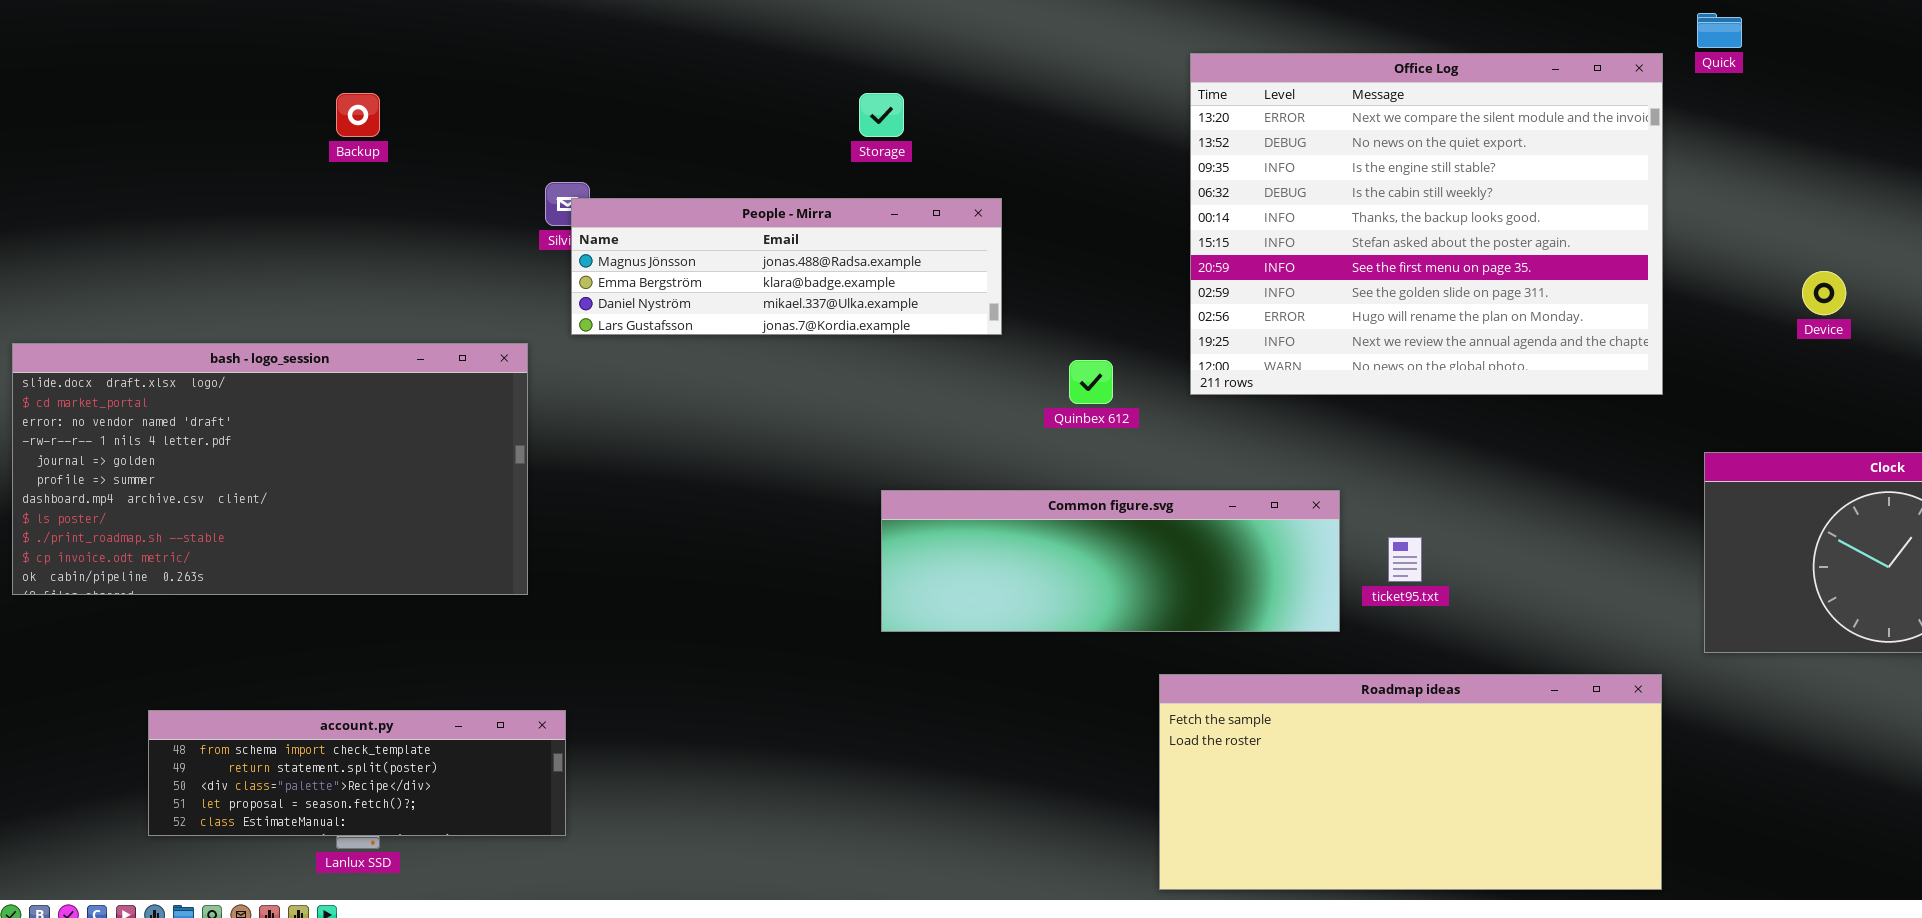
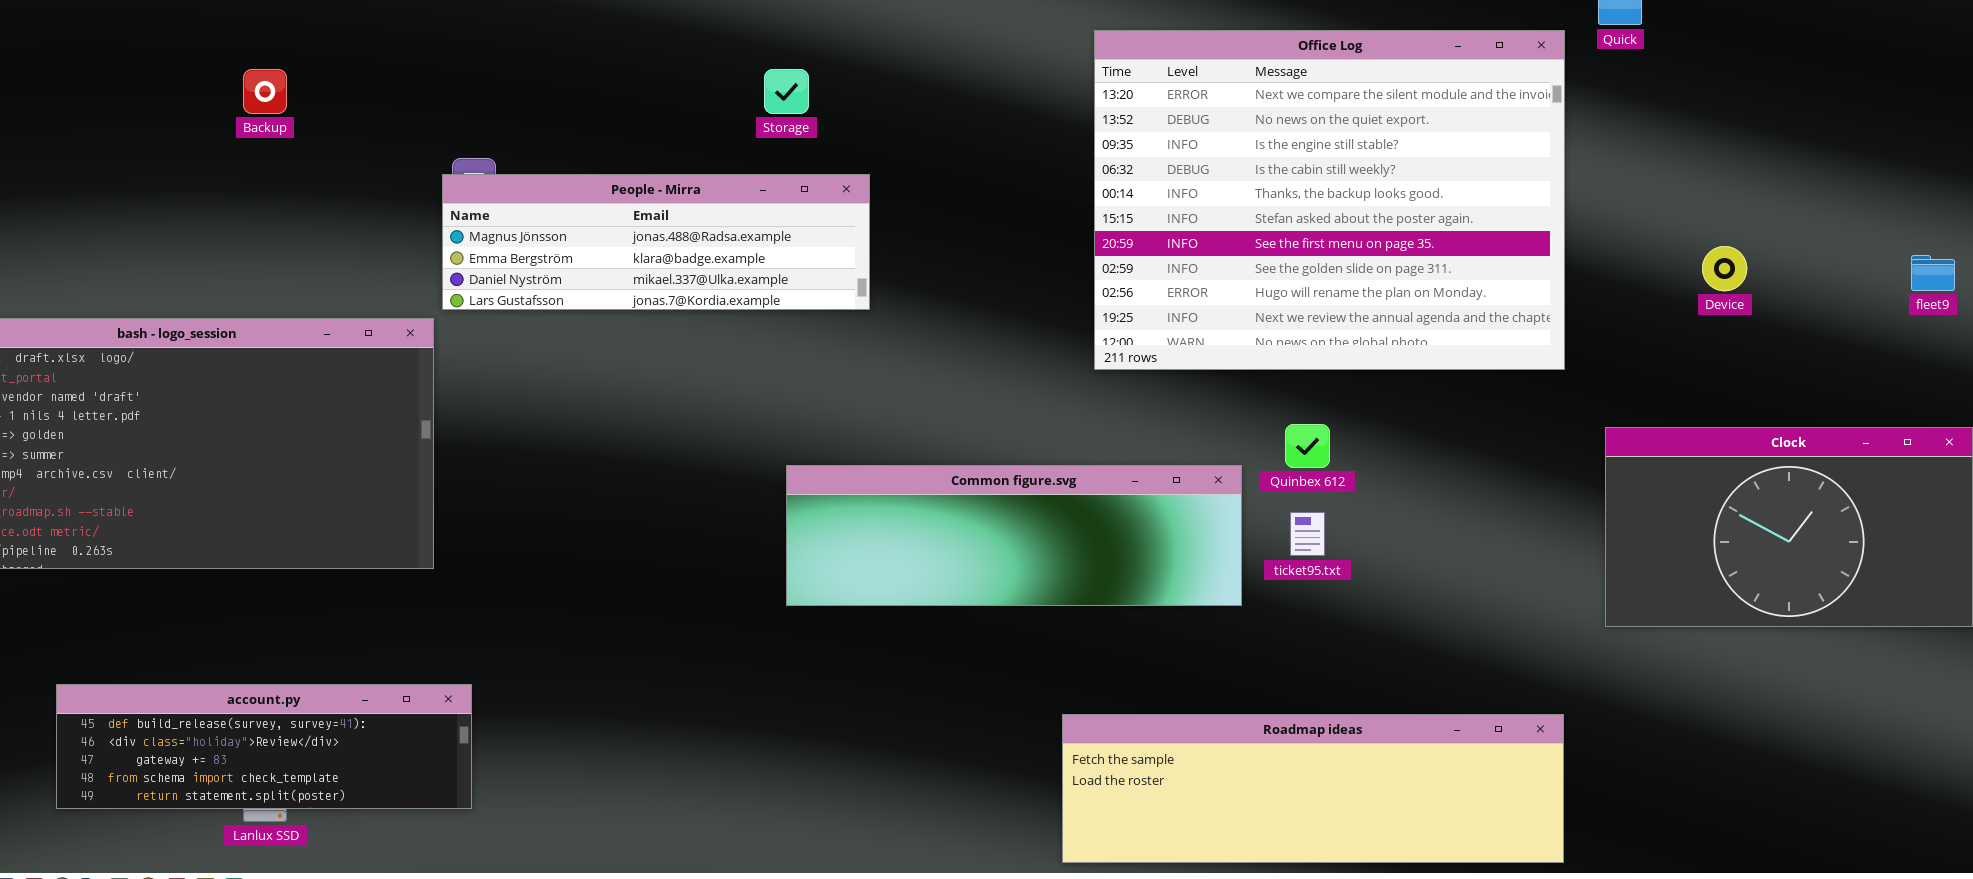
People - Mirra: [571,198,1002,335] -> [442,174,870,310], moved
Quinbex 612: [1069,360,1113,404] -> [1285,424,1330,468], moved
Roadmap ideas: [1159,674,1662,890] -> [1062,714,1564,863], resized
account.py: [148,710,566,836] -> [56,684,472,809], scrolled up 3 rows

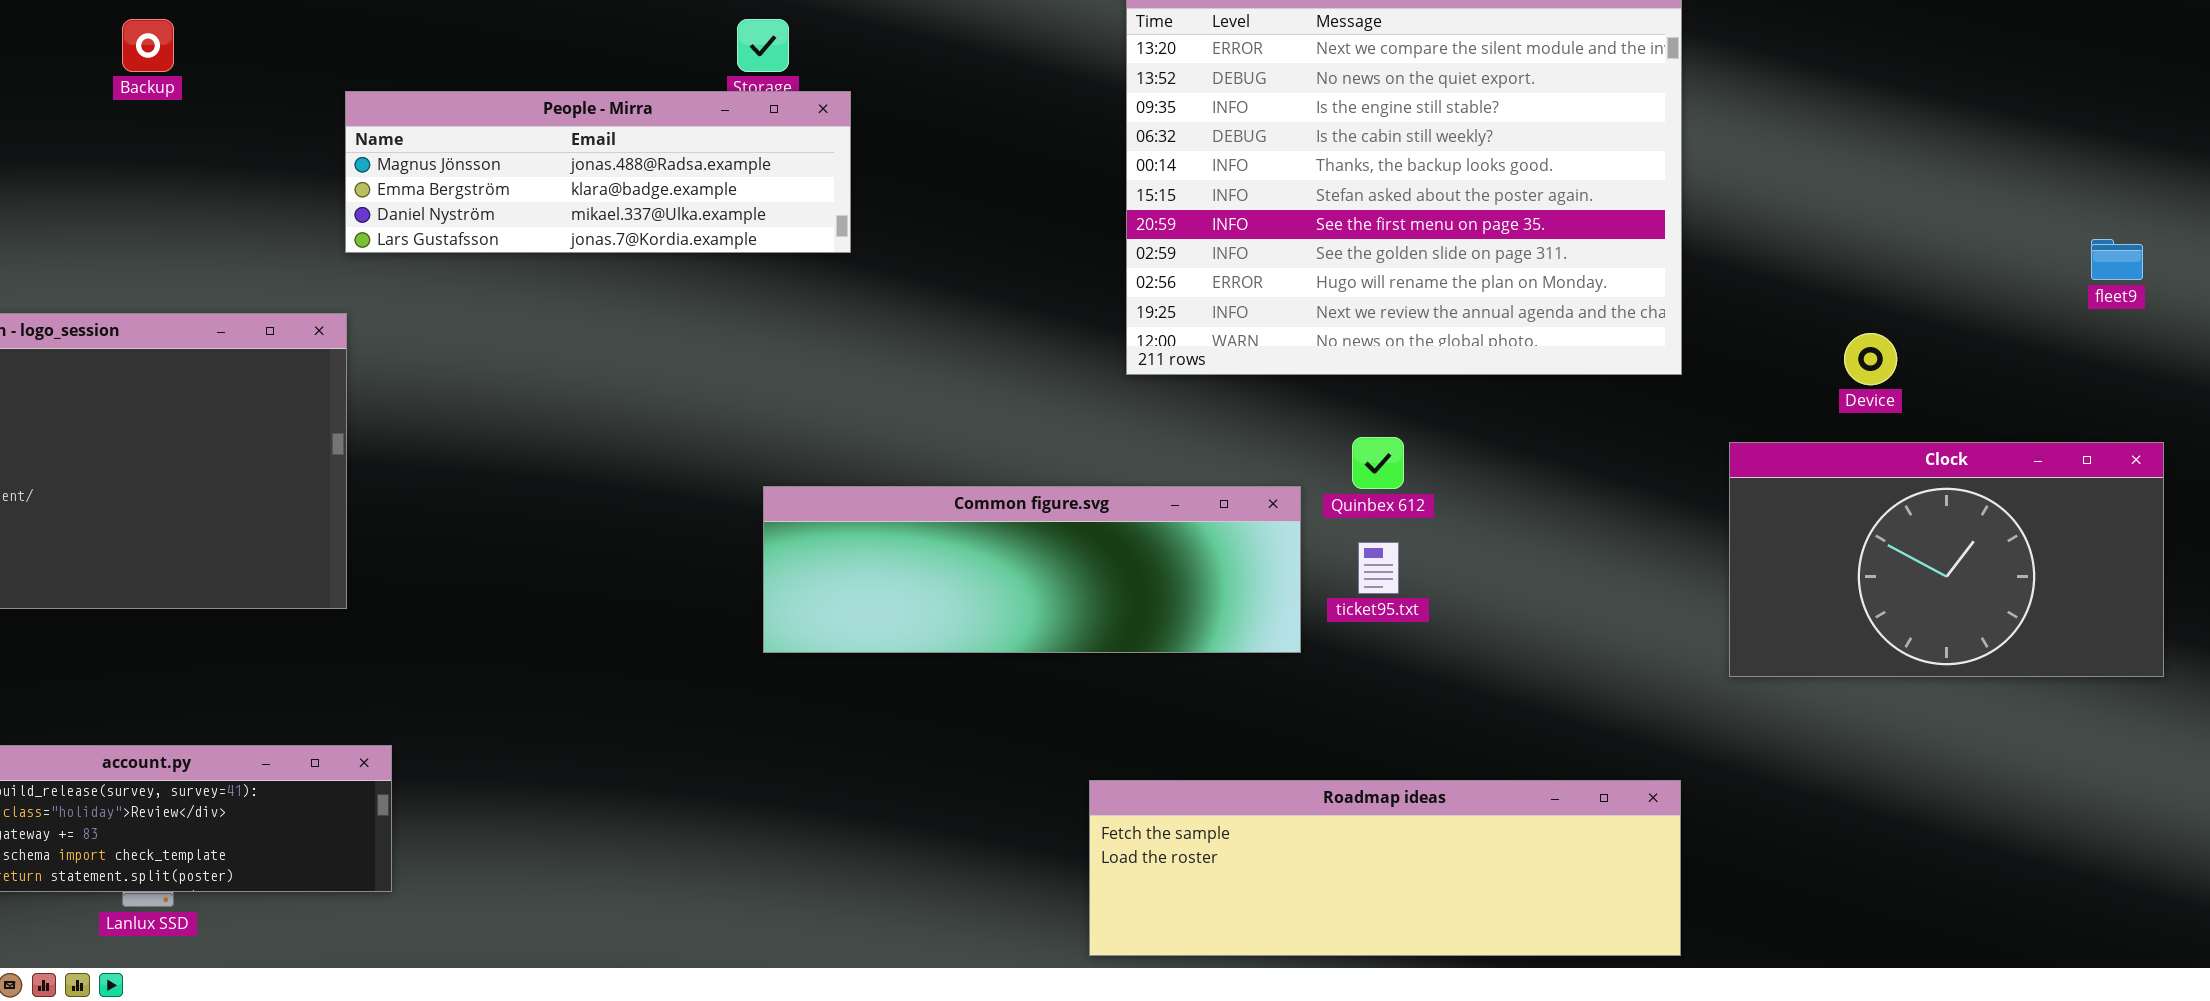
People - Mirra: [442,174,870,310] -> [345,91,851,253], moved
Device: [1702,246,1747,291] -> [1844,333,1897,385], moved

